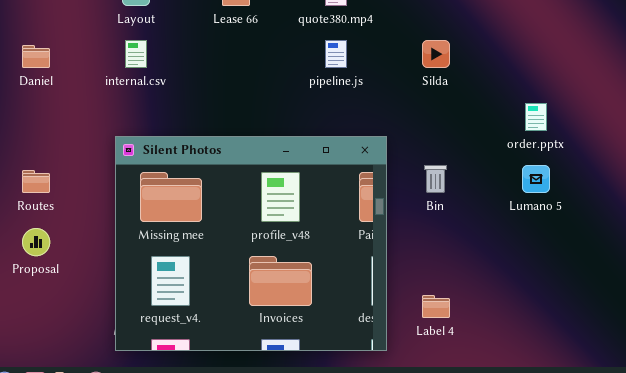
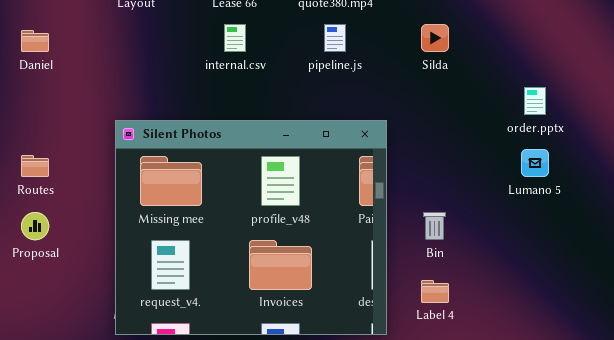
internal.csv: [125,40,147,68] -> [224,24,246,52], moved
Bin: [424,165,447,193] -> [423,212,446,240], moved

